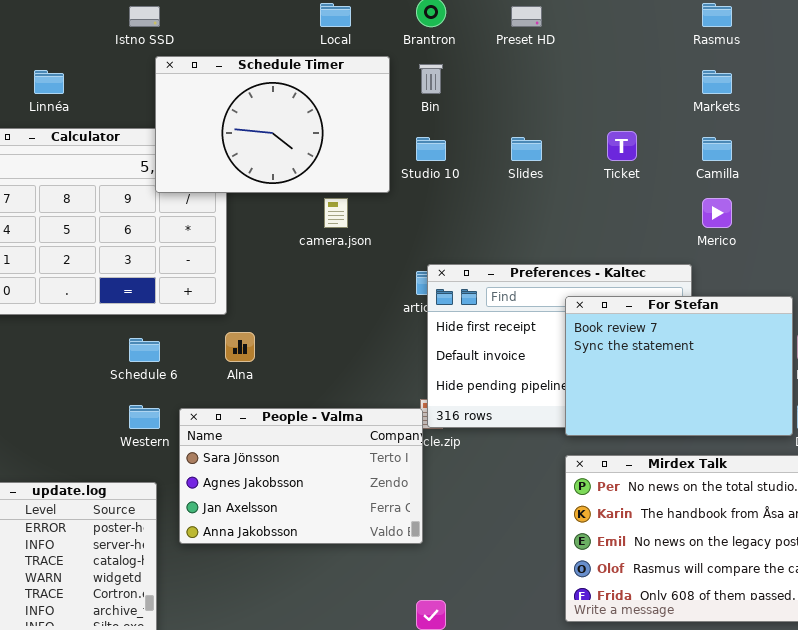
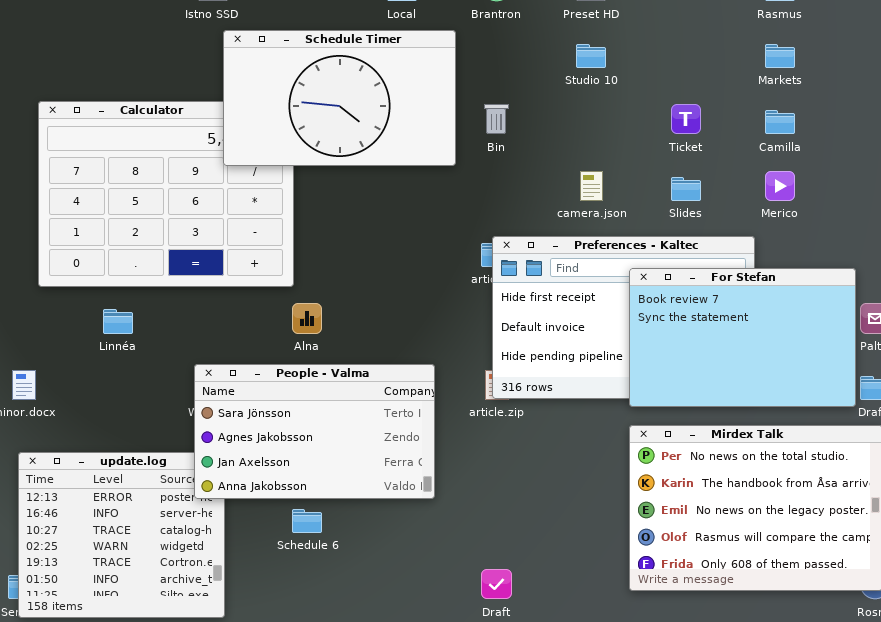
Bin: [419,64,443,94] -> [484,104,509,134], moved
Linnéa: [34,70,64,94] -> [103,309,133,334], moved
Studio 10: [416,137,446,161] -> [576,44,606,68], moved
Slides: [511,137,542,161] -> [671,177,701,201], moved
camera.json: [324,198,348,228] -> [580,171,603,201], moved
Schedule 6: [129,338,160,362] -> [292,509,322,533], moved
People - Valma: [179,408,423,544] -> [194,364,435,499], moved

